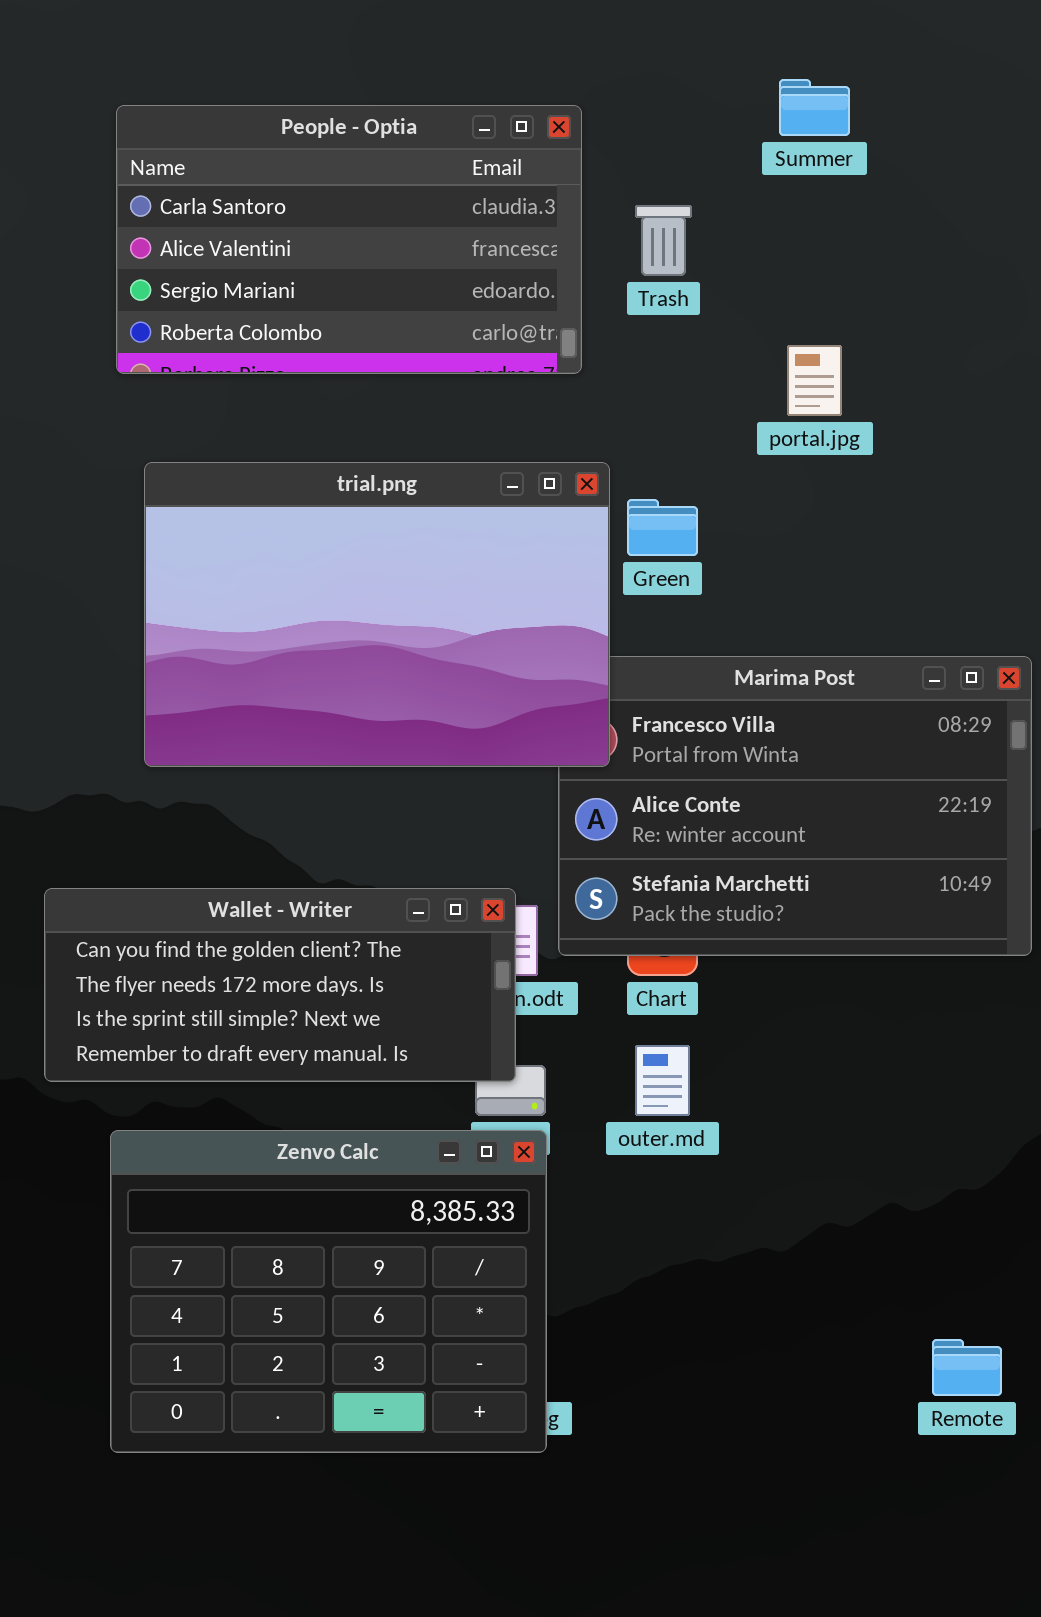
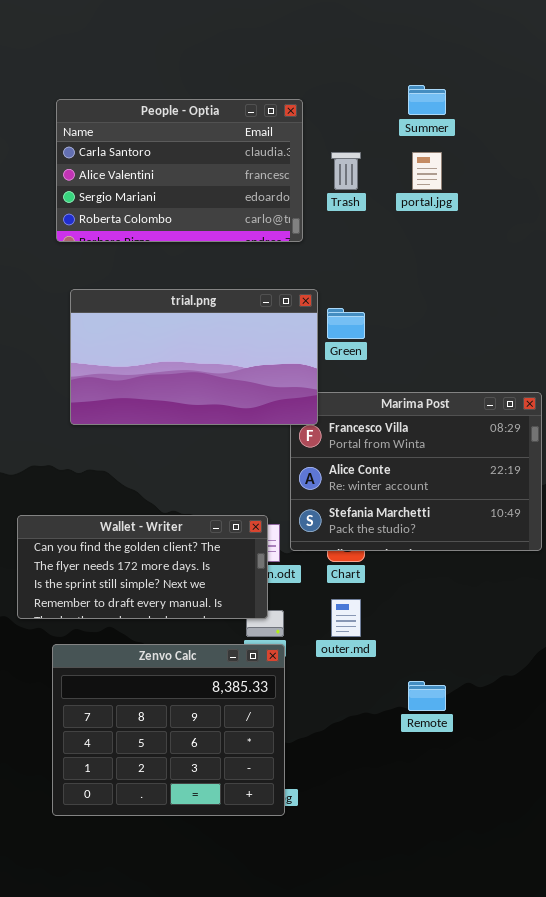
portal.jpg: [787,345,842,416] -> [412,152,442,190], moved
trial.png: [144,462,610,767] -> [70,289,318,425], resized
Remote: [932,1339,1002,1396] -> [408,681,446,711], moved

